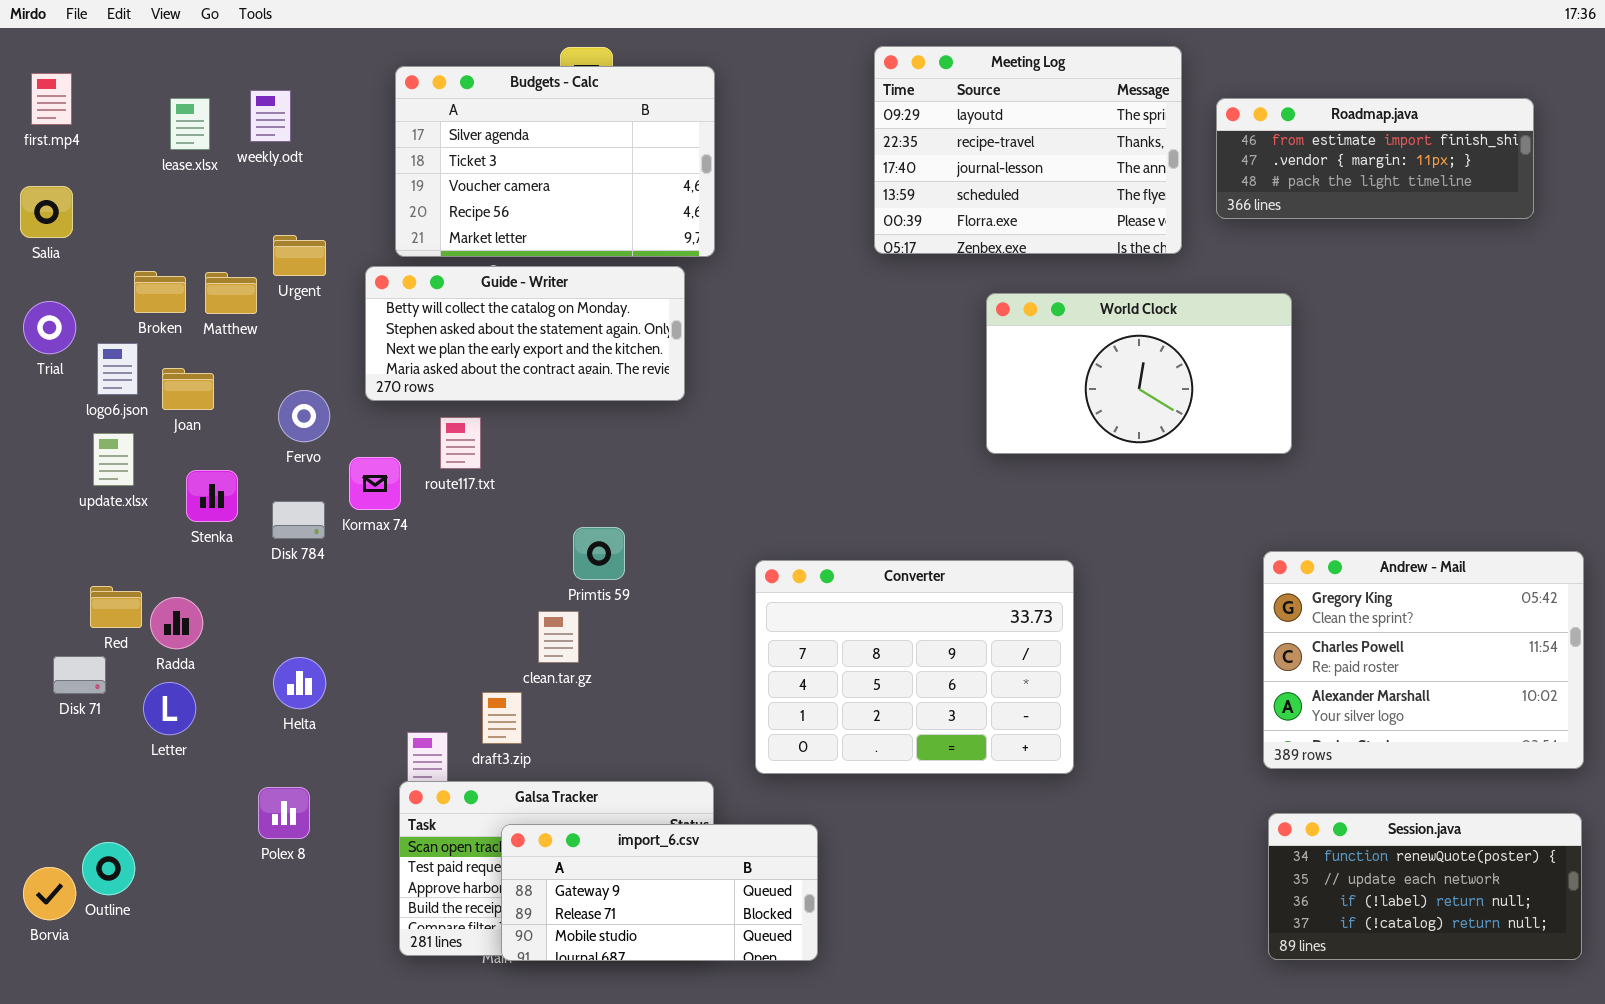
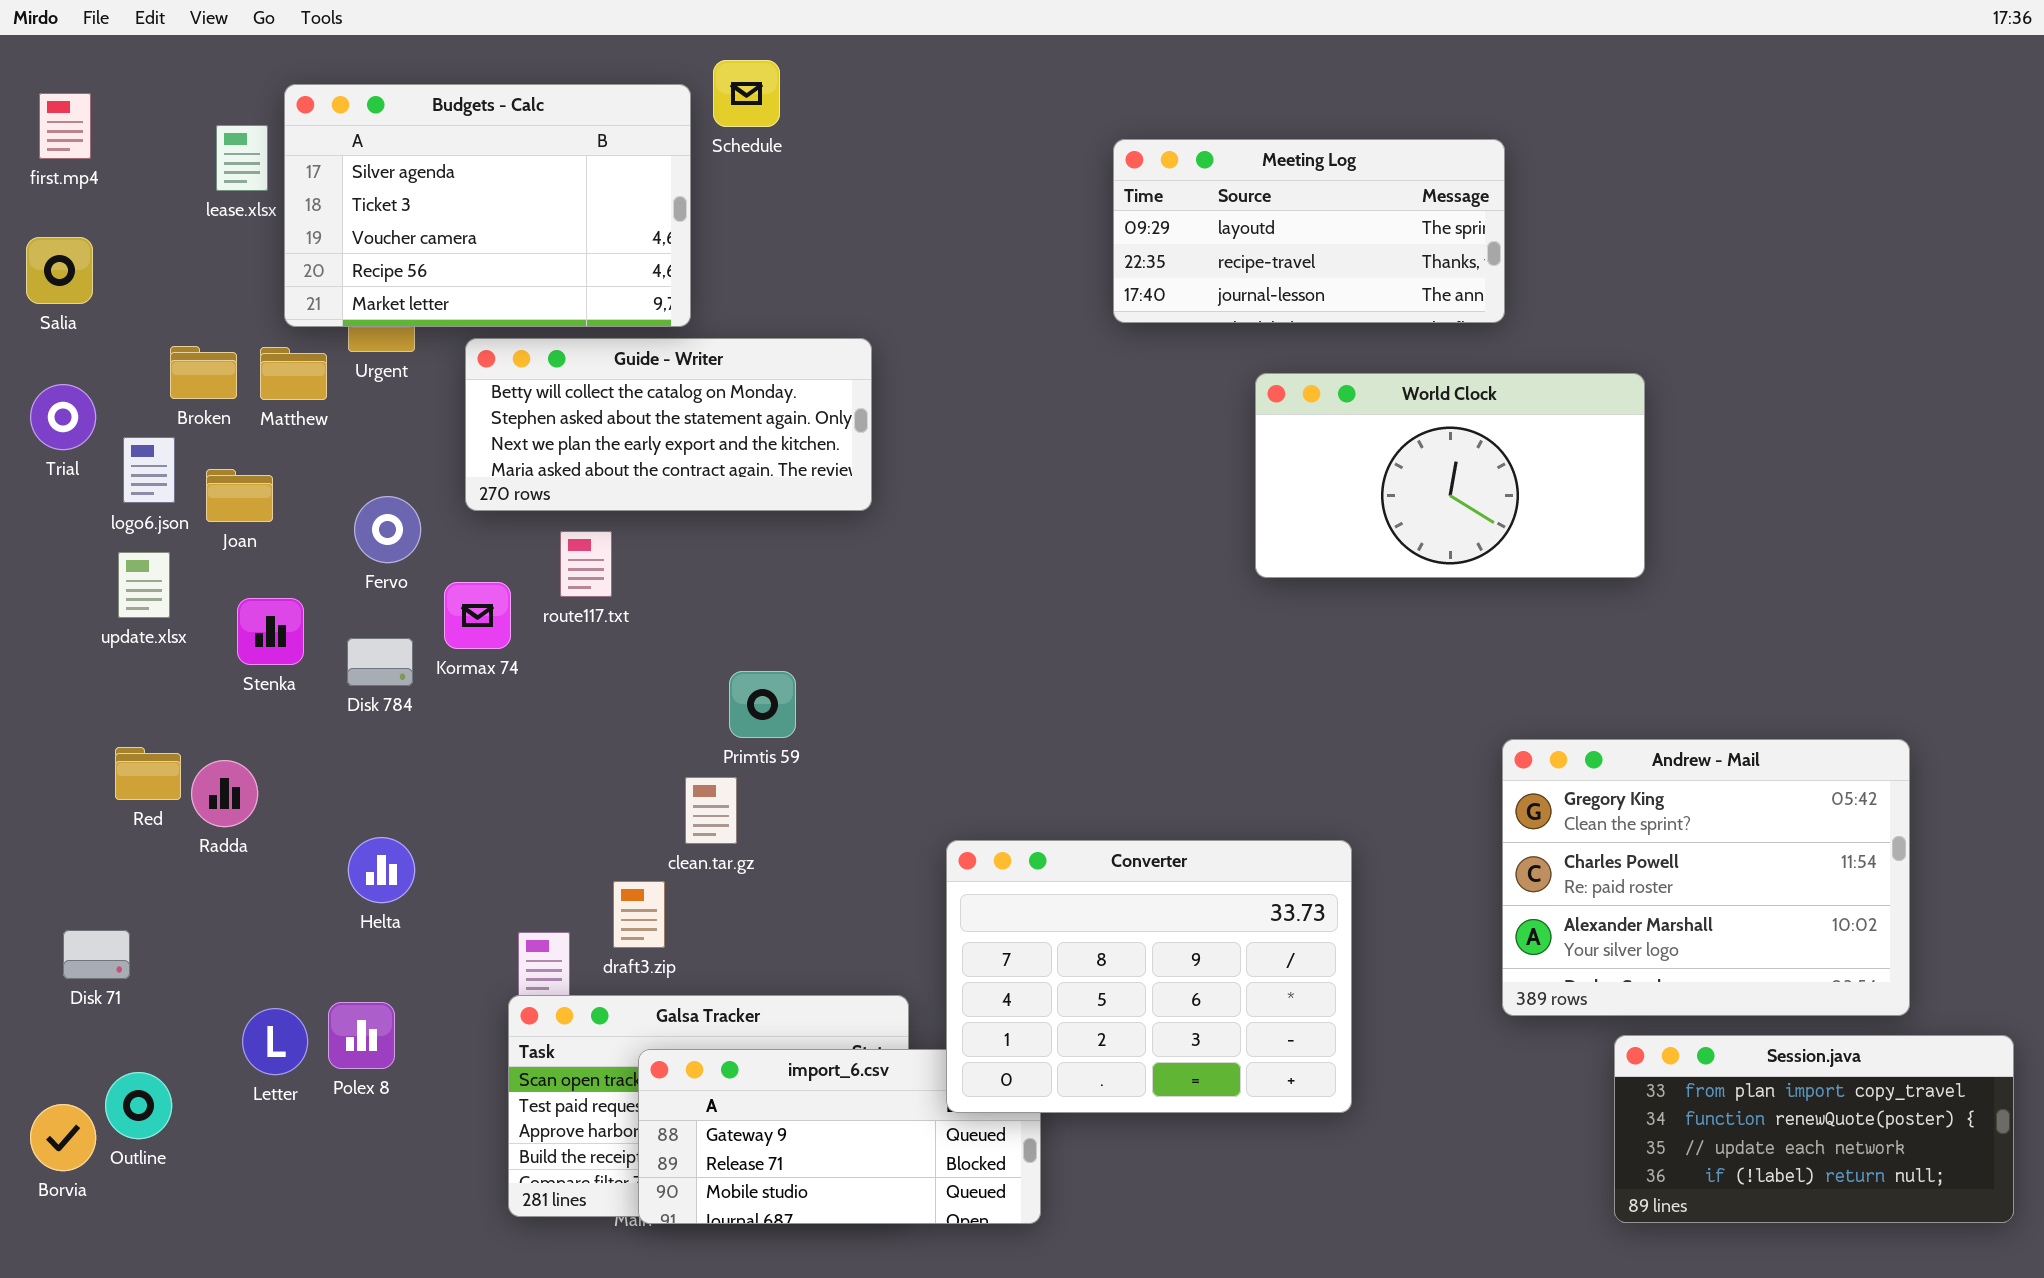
Meeting Log: [874,46,1182,254] -> [1113,139,1505,323], resized
Budgets - Calc: [395,66,715,257] -> [284,84,691,327], moved
Roadmap.java: [1216,98,1534,219] -> none, closed
Andrew - Mail: [1263,551,1584,769] -> [1502,739,1910,1016], moved
Converter: [755,560,1074,774] -> [946,840,1352,1113], moved
Disk 71: [53,656,106,694] -> [63,930,130,979], moved
Letter: [143,682,196,735] -> [242,1008,308,1075], moved
Session.java: [1268,813,1582,960] -> [1614,1035,2014,1223], scrolled up 1 row

